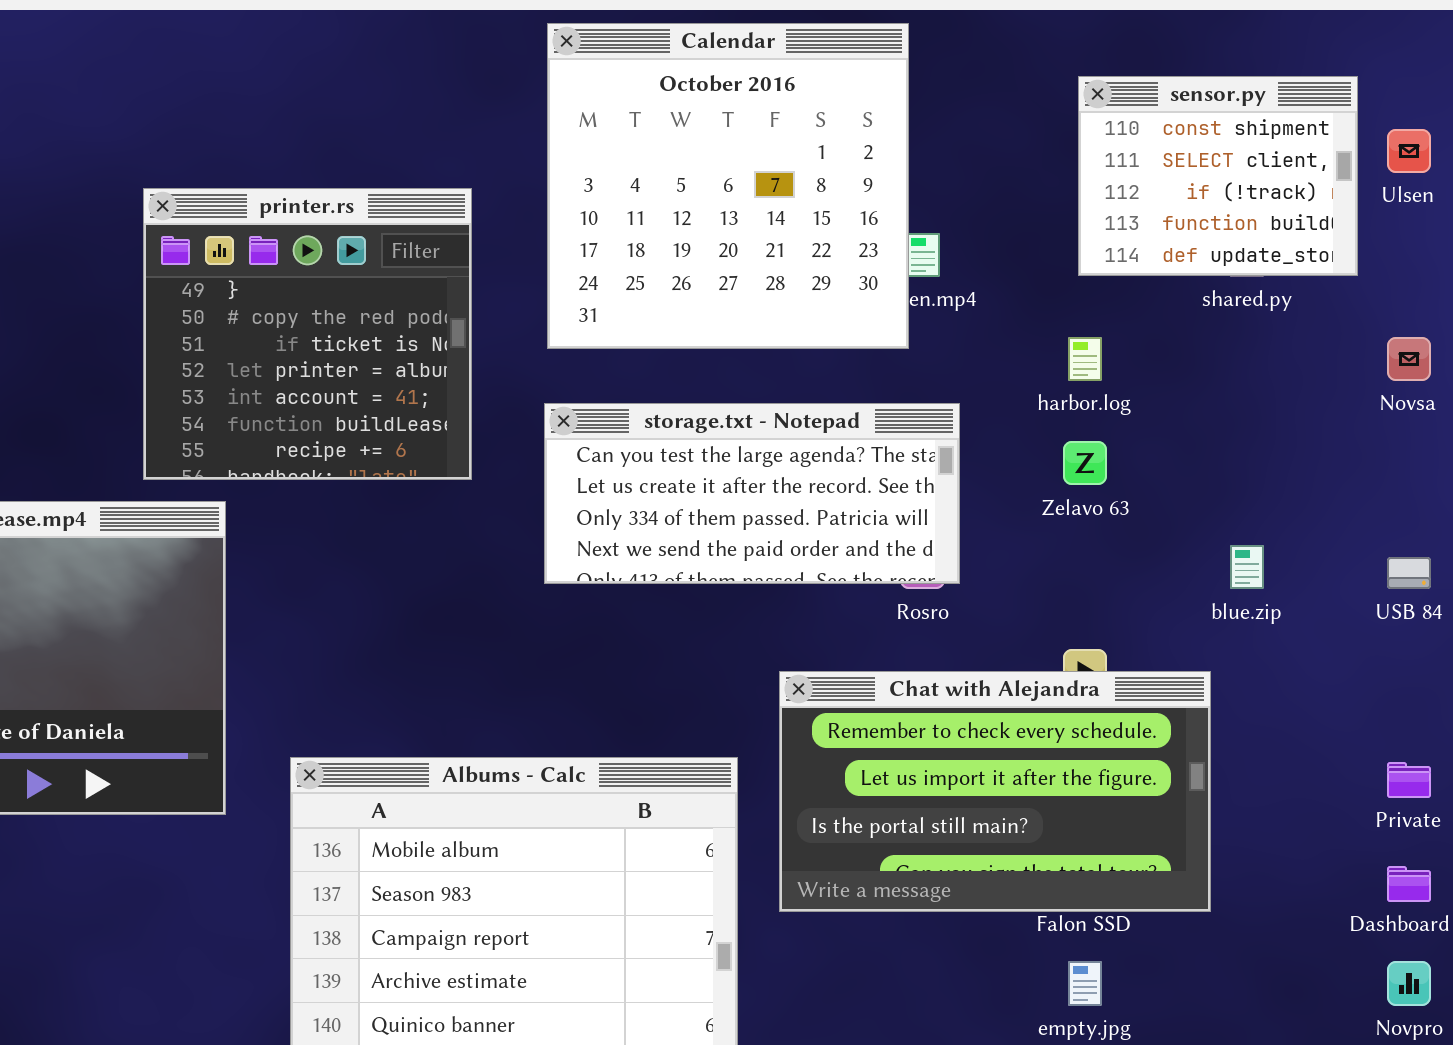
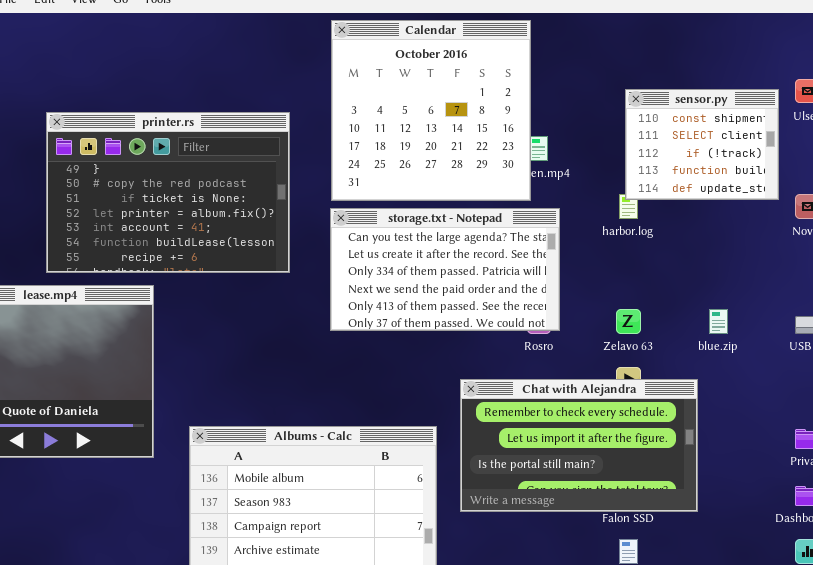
sensor.py: [1078,76,1358,276] -> [625,89,779,200], moved
printer.rs: [143,188,472,480] -> [46,112,290,273], resized
storage.txt - Notepad: [544,403,960,584] -> [330,208,560,331], resized
Zelavo 63: [1063,441,1107,485] -> [616,309,641,334], moved

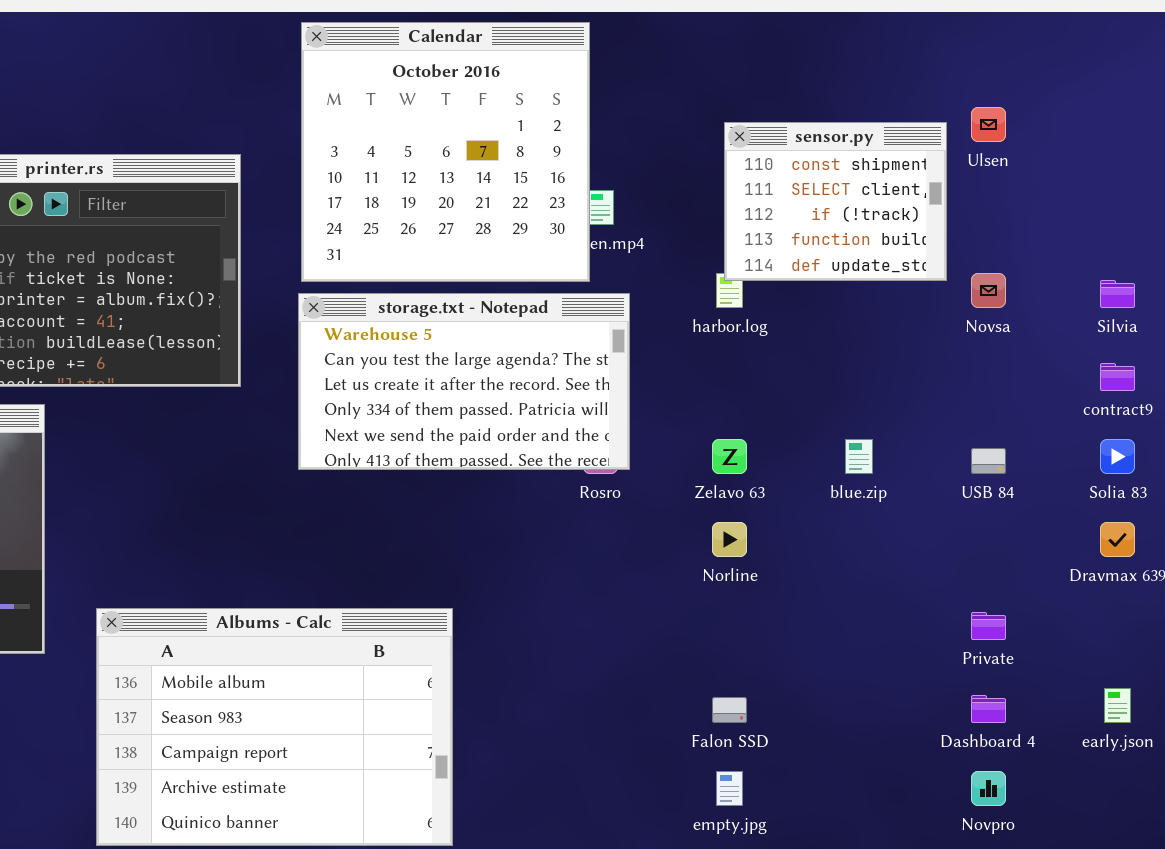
storage.txt - Notepad: [330,208,560,331] -> [298,293,630,470], scrolled up 1 row
Chat with Alejandra: [460,379,698,512] -> none, closed

